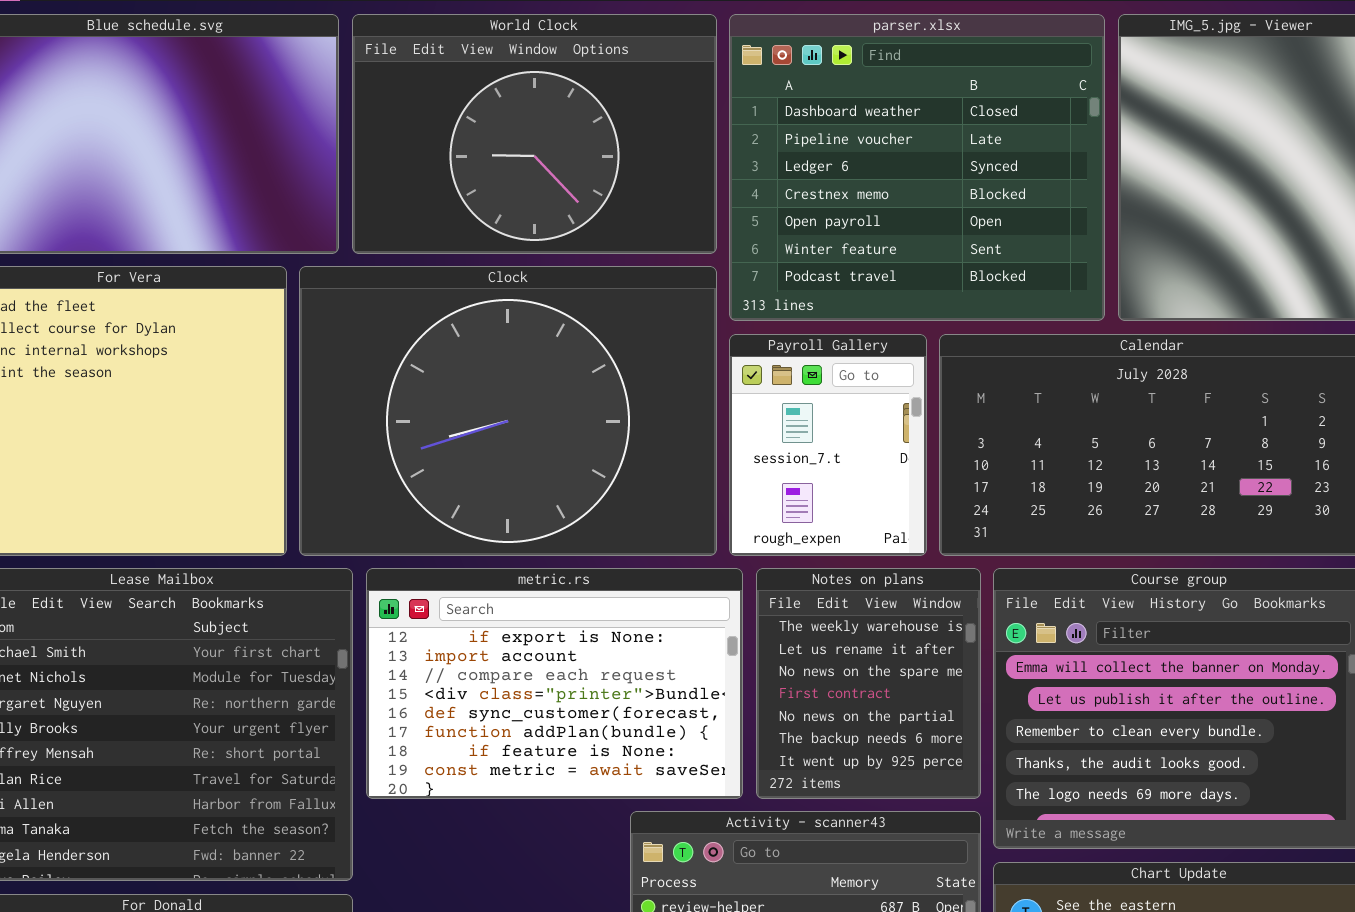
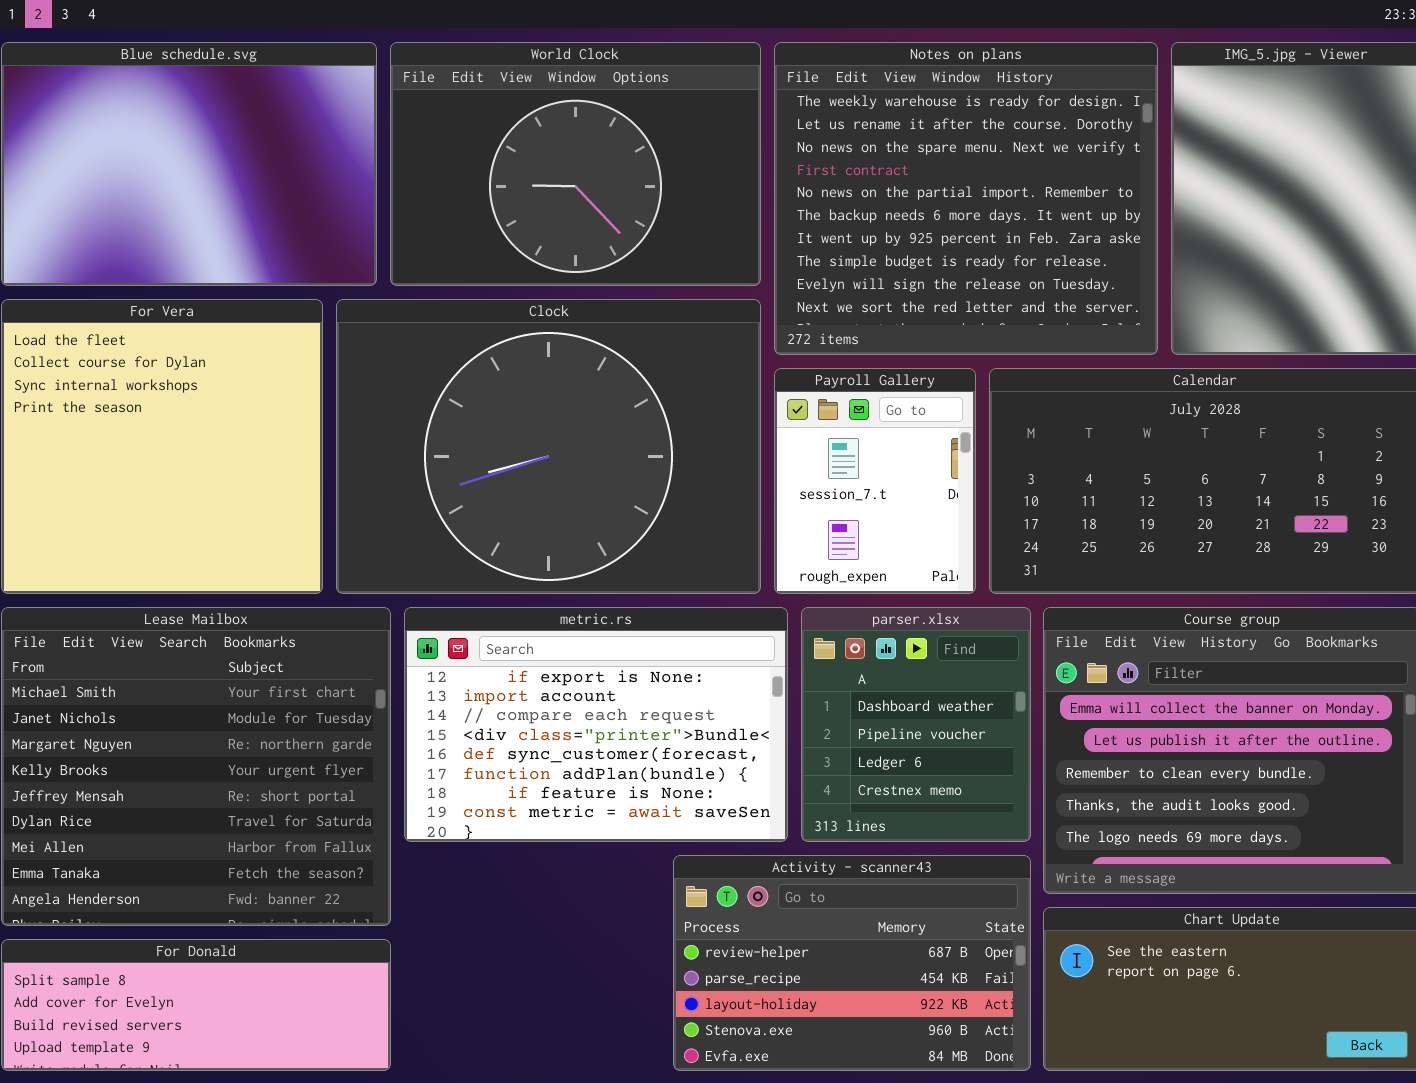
parser.xlsx: [729,14,1105,321] -> [801,607,1031,842], moved, resized
Notes on plans: [756,568,981,799] -> [774,42,1158,355], moved, resized

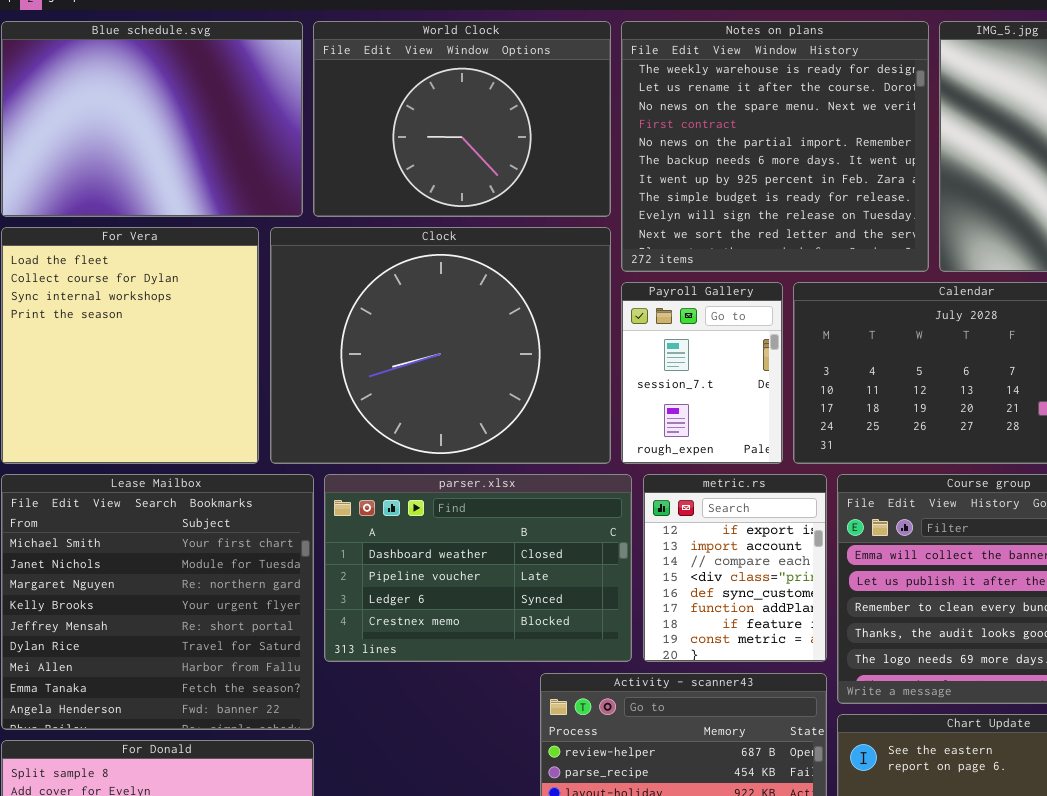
metric.rs: [404,607,788,842] -> [643,474,827,662], moved, resized
parser.xlsx: [801,607,1031,842] -> [324,474,632,662], moved, resized

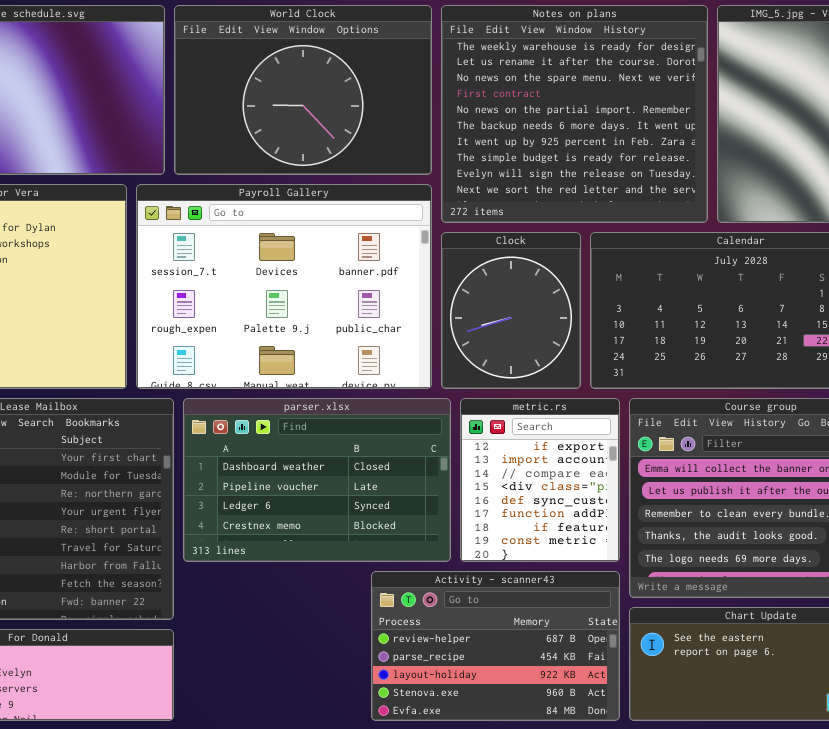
Clock: [270,227,611,464] -> [441,232,581,389], moved, resized
Payroll Gallery: [621,282,783,464] -> [136,184,432,389], moved, resized

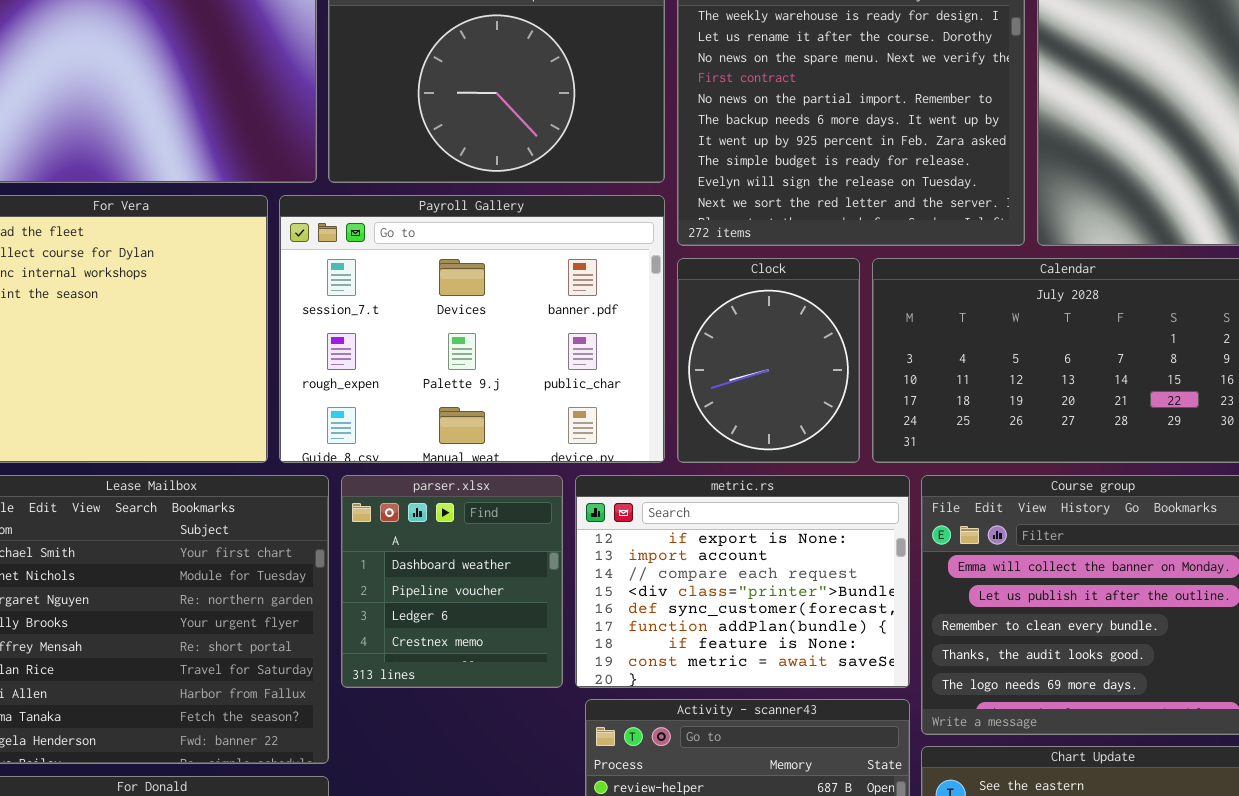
parser.xlsx: [183,398,451,562] -> [341,475,563,688], resized
metric.rs: [460,398,620,562] -> [575,475,910,688], resized

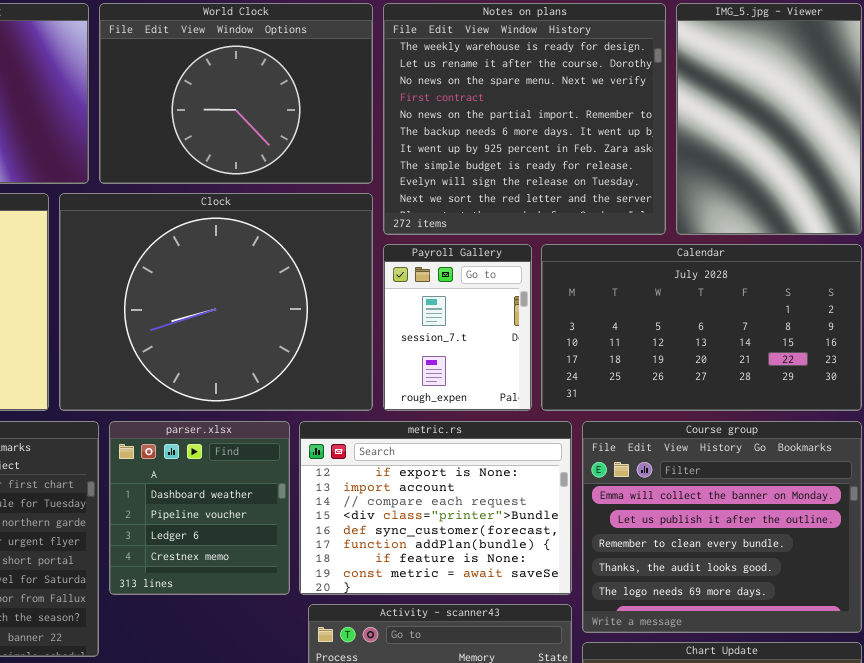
Payroll Gallery: [279,195,665,463] -> [383,244,532,411], moved, resized
Clock: [677,258,860,463] -> [59,193,373,411], moved, resized

